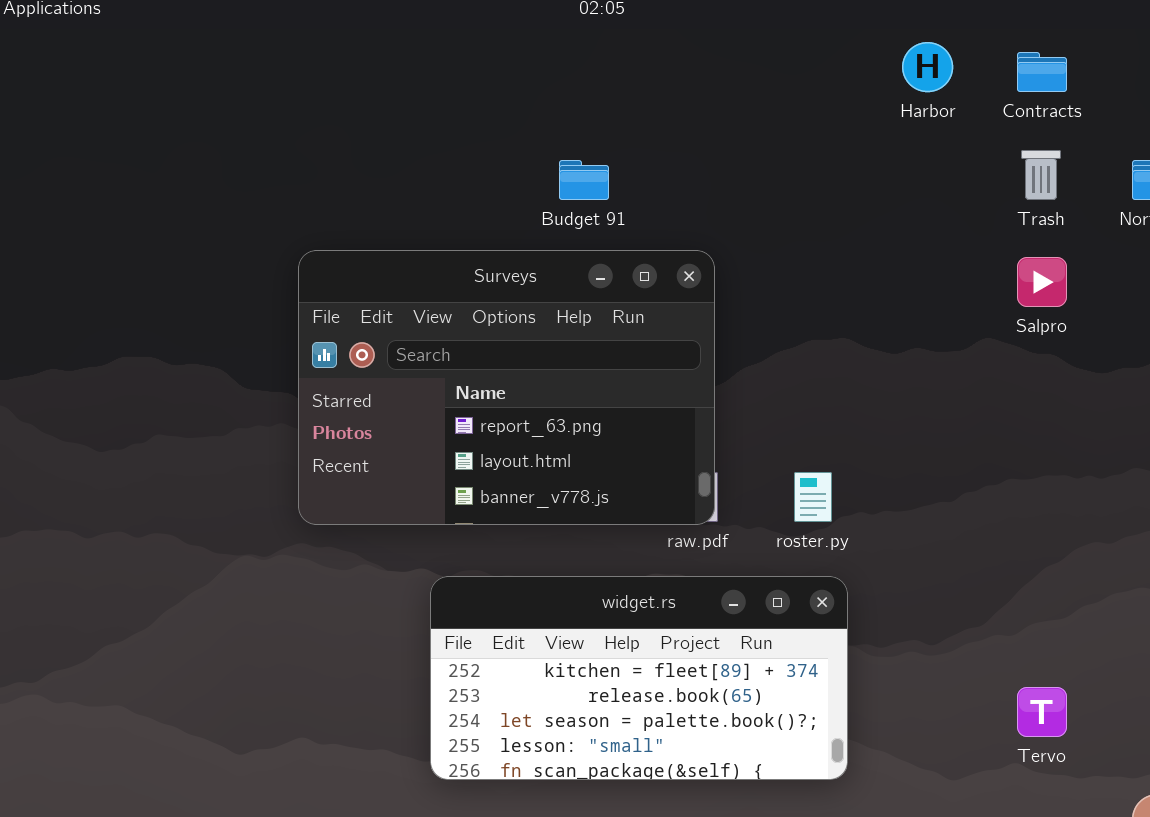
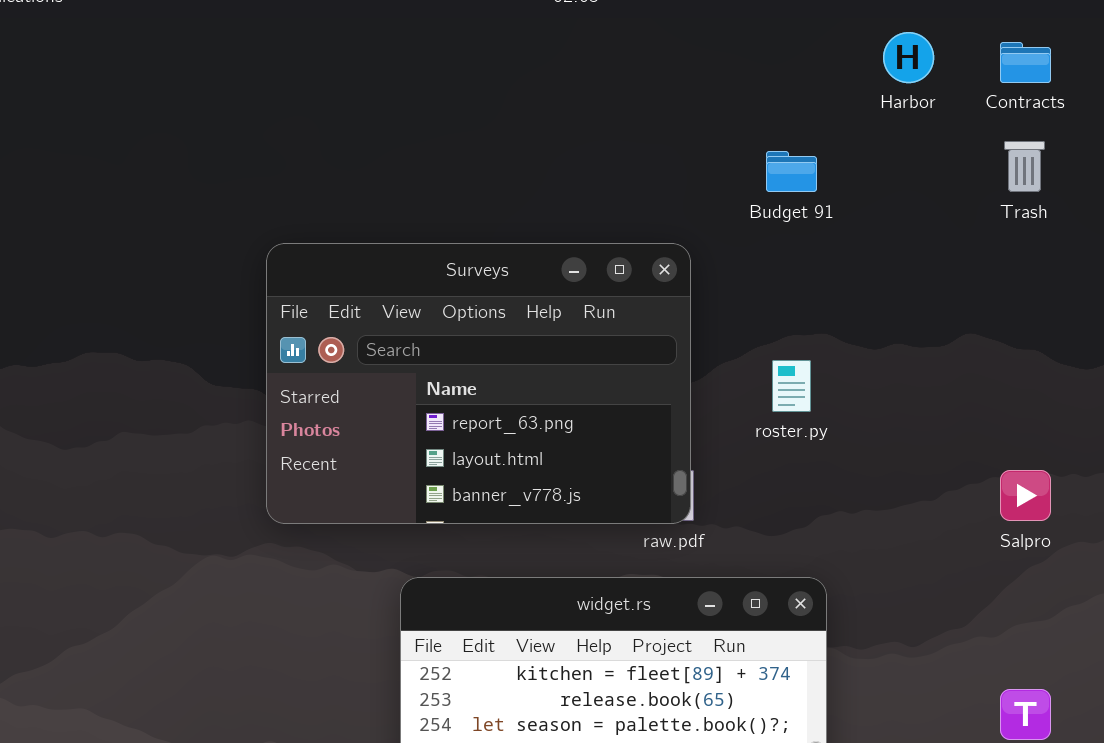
Budget 91: [559,160,609,200] -> [766,151,817,192], moved
Salpro: [1017,257,1067,307] -> [1000,470,1051,521], moved
roster.py: [794,472,832,522] -> [772,360,811,412], moved

